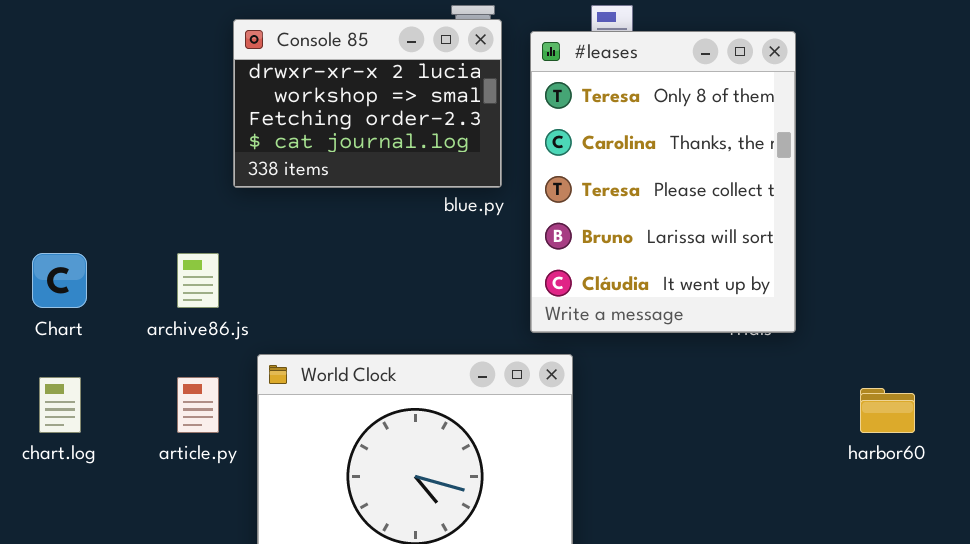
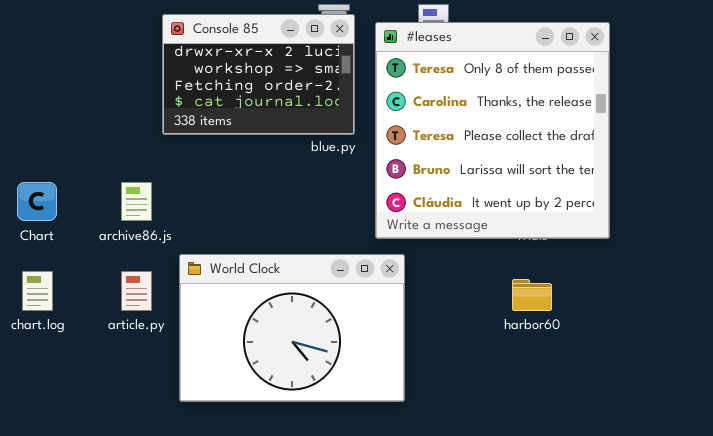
#leases: [530,31,796,333] -> [375,22,610,239], resized
harbor60: [860,388,915,433] -> [512,279,552,311], moved

